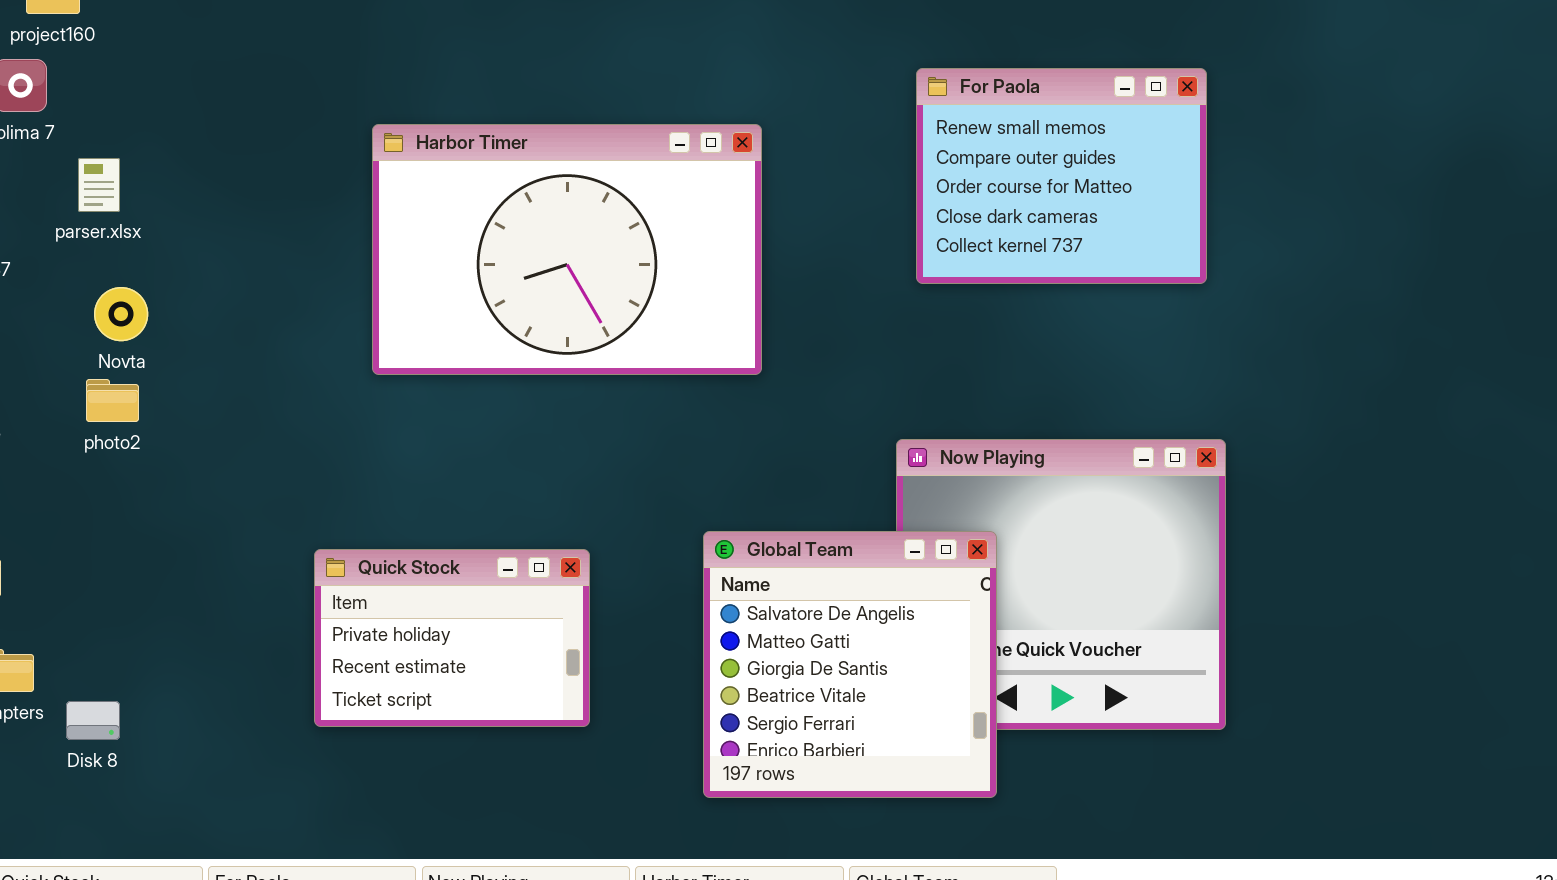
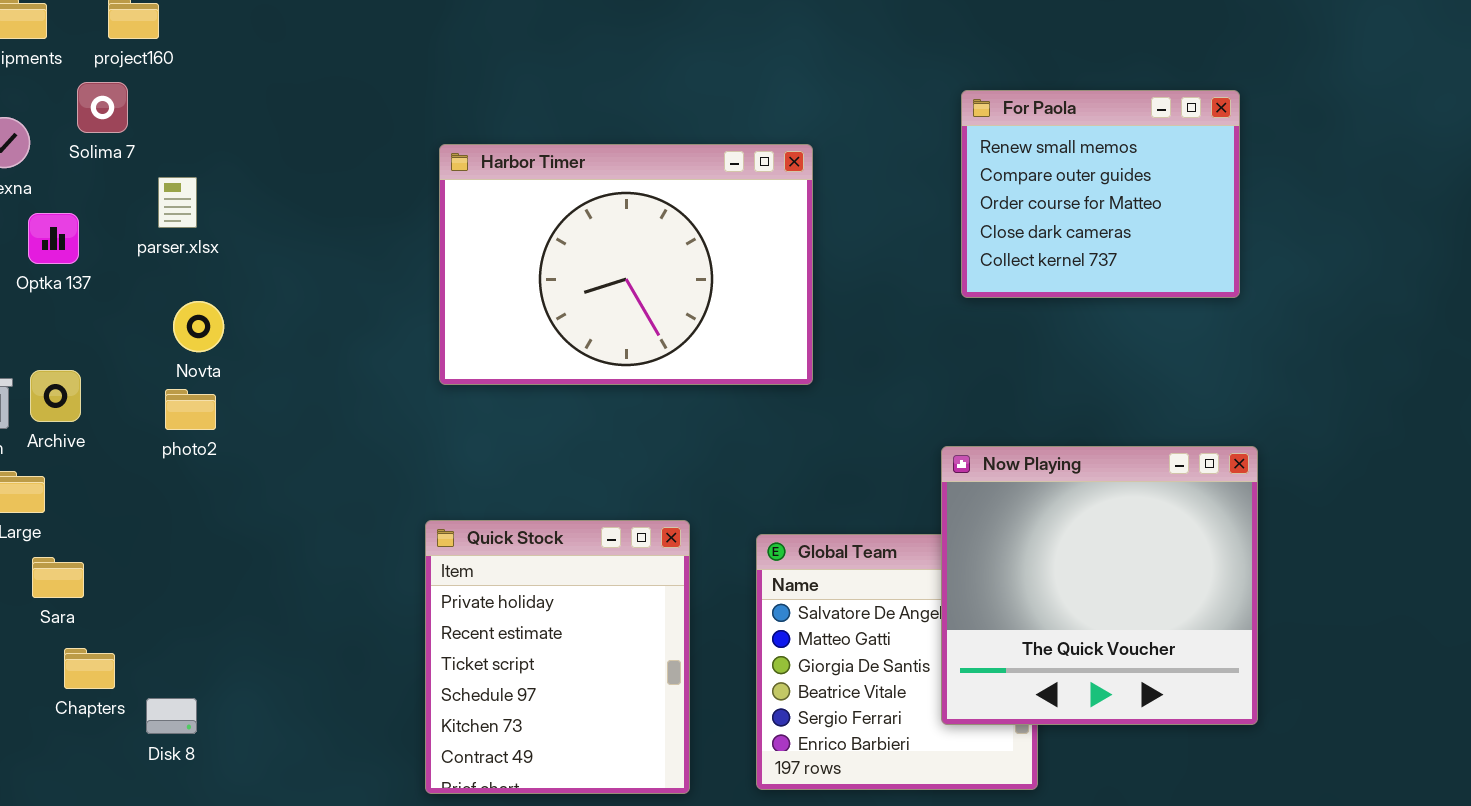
Now Playing: [896,439,1226,730] -> [941,446,1258,725], raised
Quick Stock: [314,549,590,727] -> [425,520,690,794], moved, resized

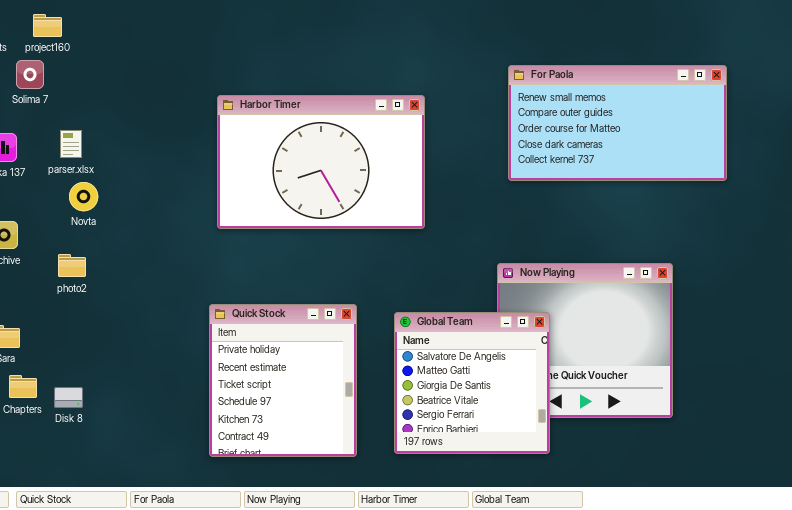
For Paola: [961,90,1240,298] -> [508,65,727,181], resized
parser.xlsx: [158,177,197,228] -> [60,130,82,158], moved
photo2: [165,389,216,430] -> [58,254,86,277], moved
Global Team: [756,534,1038,790] -> [394,312,550,454], raised
Disk 8: [146,698,197,734] -> [54,387,83,408], moved

